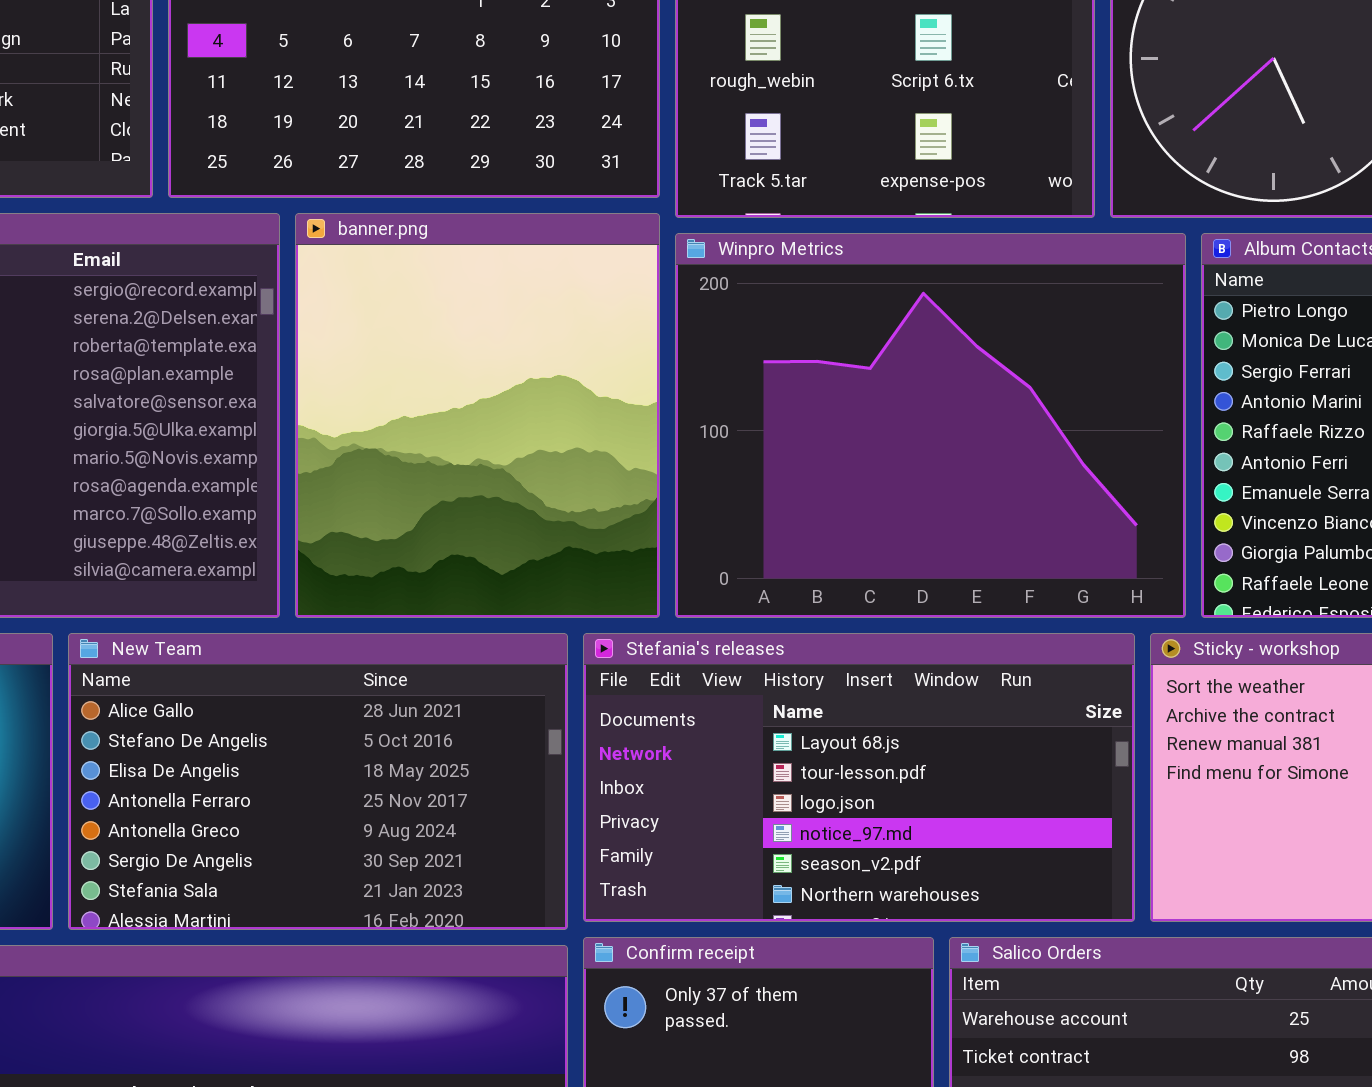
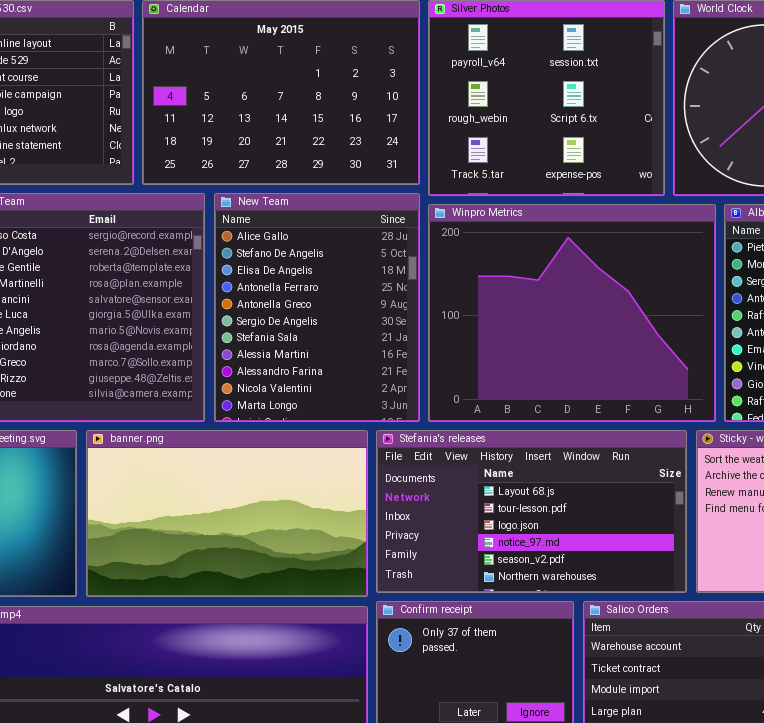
banner.png: [295,213,660,618] -> [86,430,368,597], moved, resized
New Team: [68,633,568,930] -> [214,193,420,422], moved, resized

